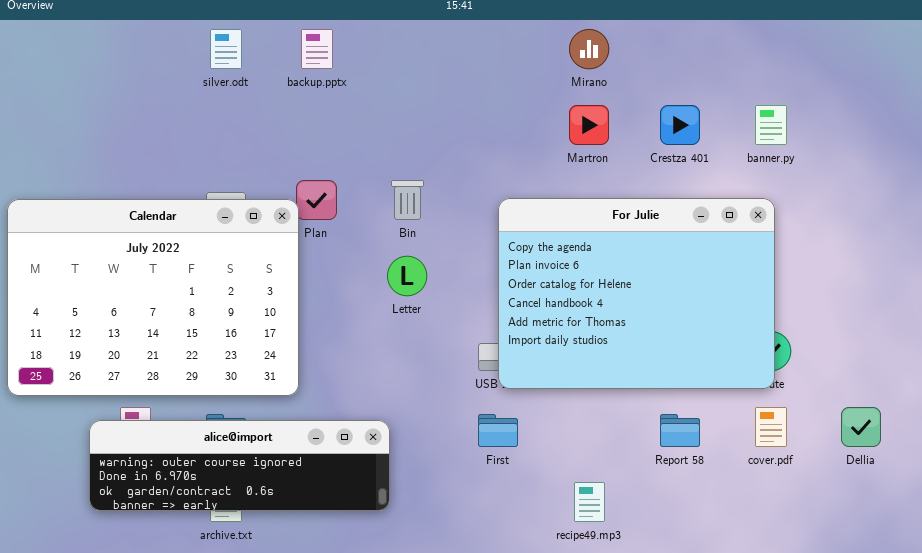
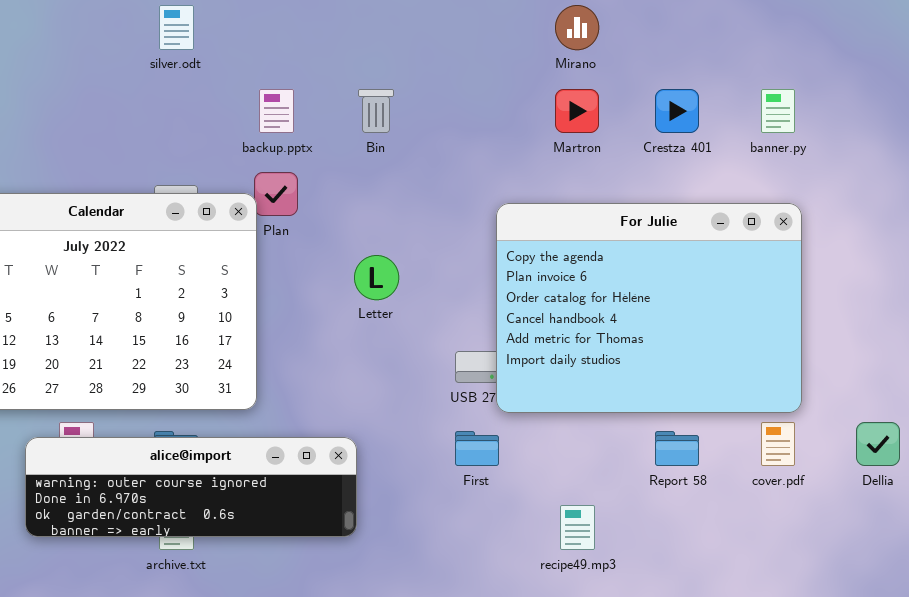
backup.pptx: [301,29,333,69] -> [259,89,294,133], moved
Bin: [391,180,424,220] -> [358,89,394,133], moved
For Julie: [498,198,775,389] -> [496,203,802,413], moved

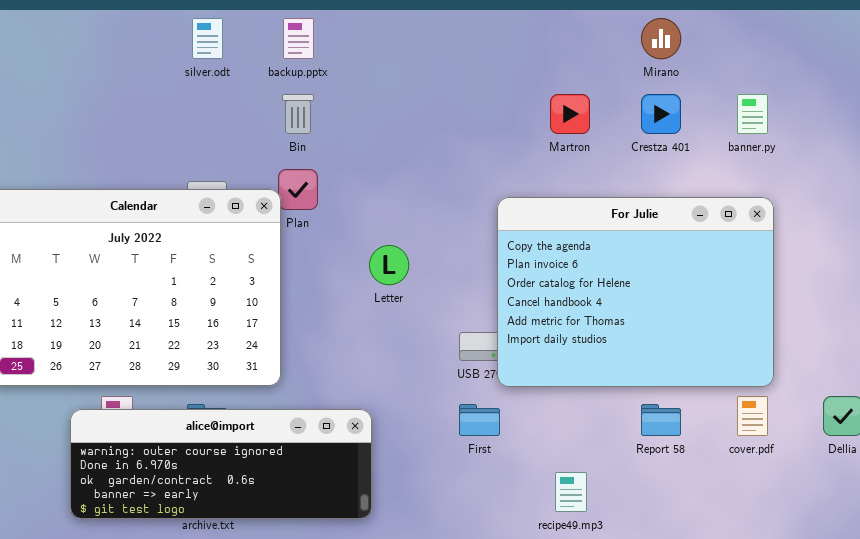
Mirano: [555,5,599,50] -> [641,18,681,59], moved
backup.pptx: [259,89,294,133] -> [283,18,314,59], moved
Bin: [358,89,394,133] -> [282,94,314,134], moved
alice@import: [25,437,357,537] -> [70,409,372,519], resized

